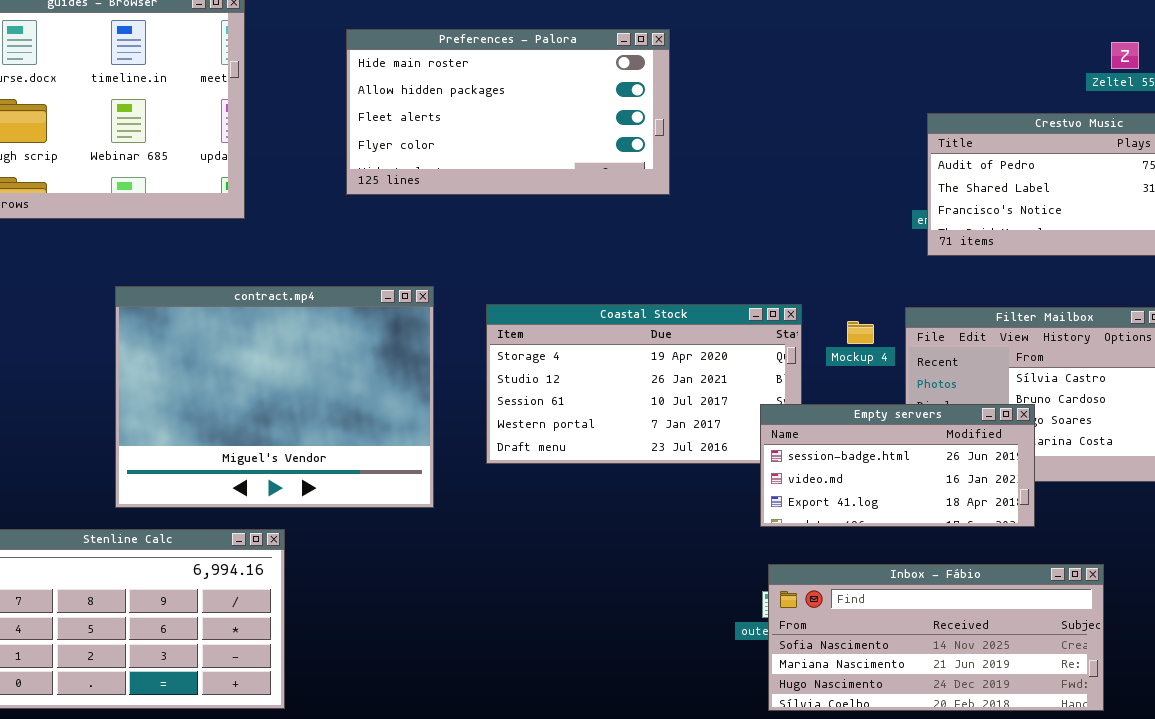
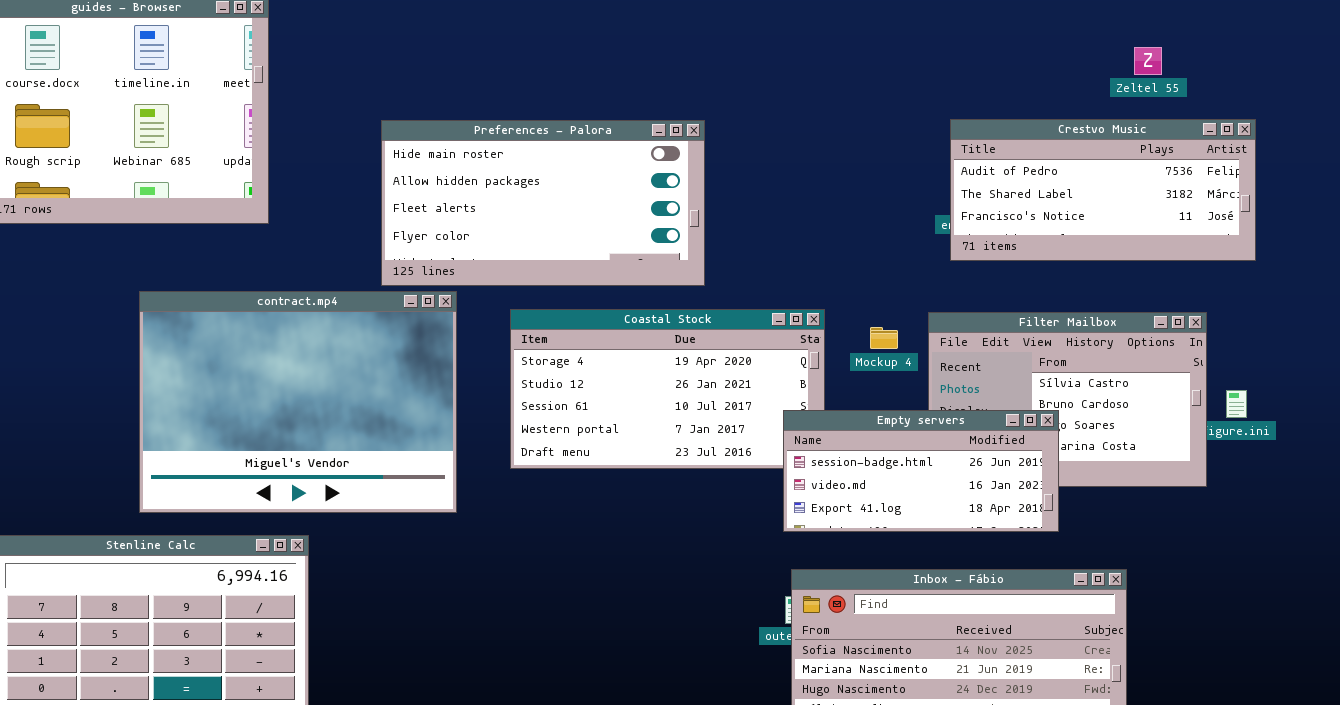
Preferences - Palora: [346,29,670,195] -> [381,120,705,286], moved

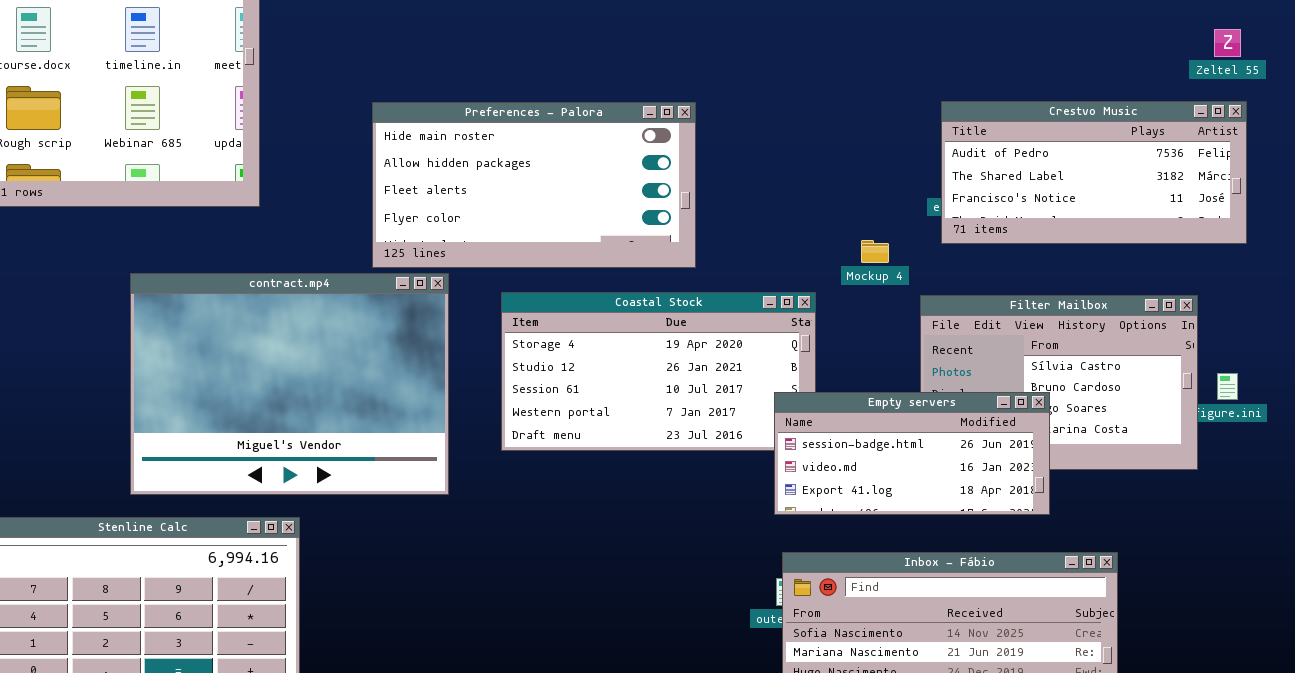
Zeltel 55: [1134,47,1162,75] -> [1214,29,1241,57], moved
Mockup 4: [870,327,898,349] -> [861,240,889,263], moved

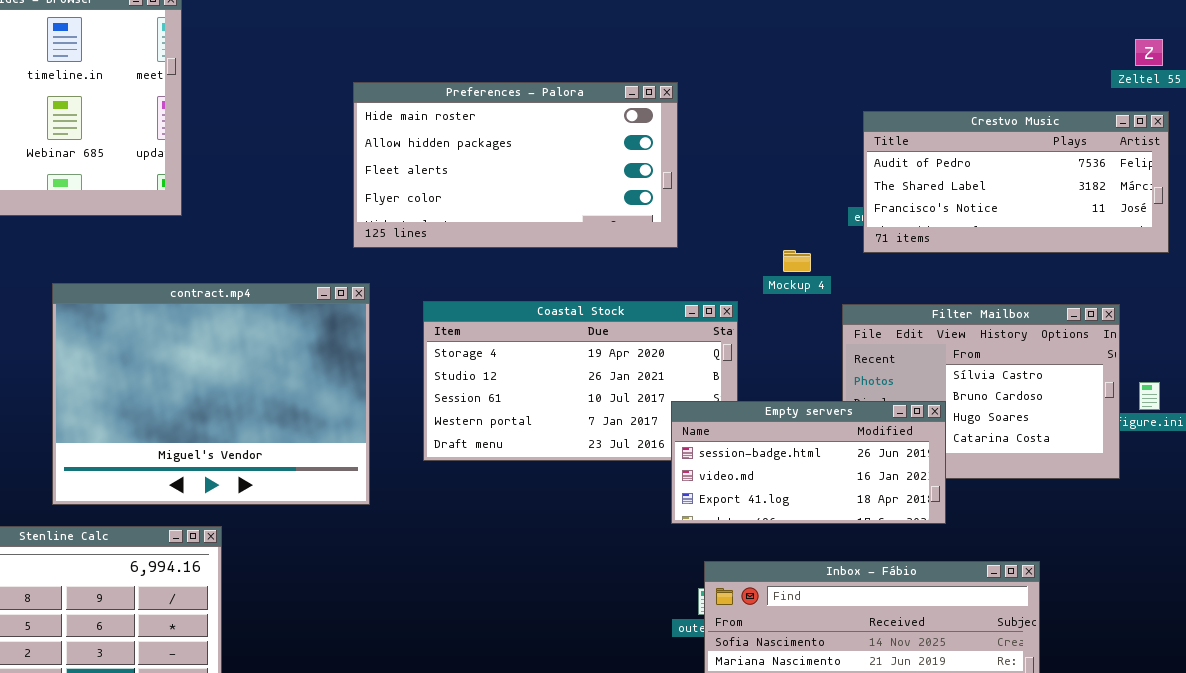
Preferences - Palora: [372,102,696,268] -> [353,82,678,248], moved
Empty servers: [774,392,1050,515] -> [671,401,946,524], moved

